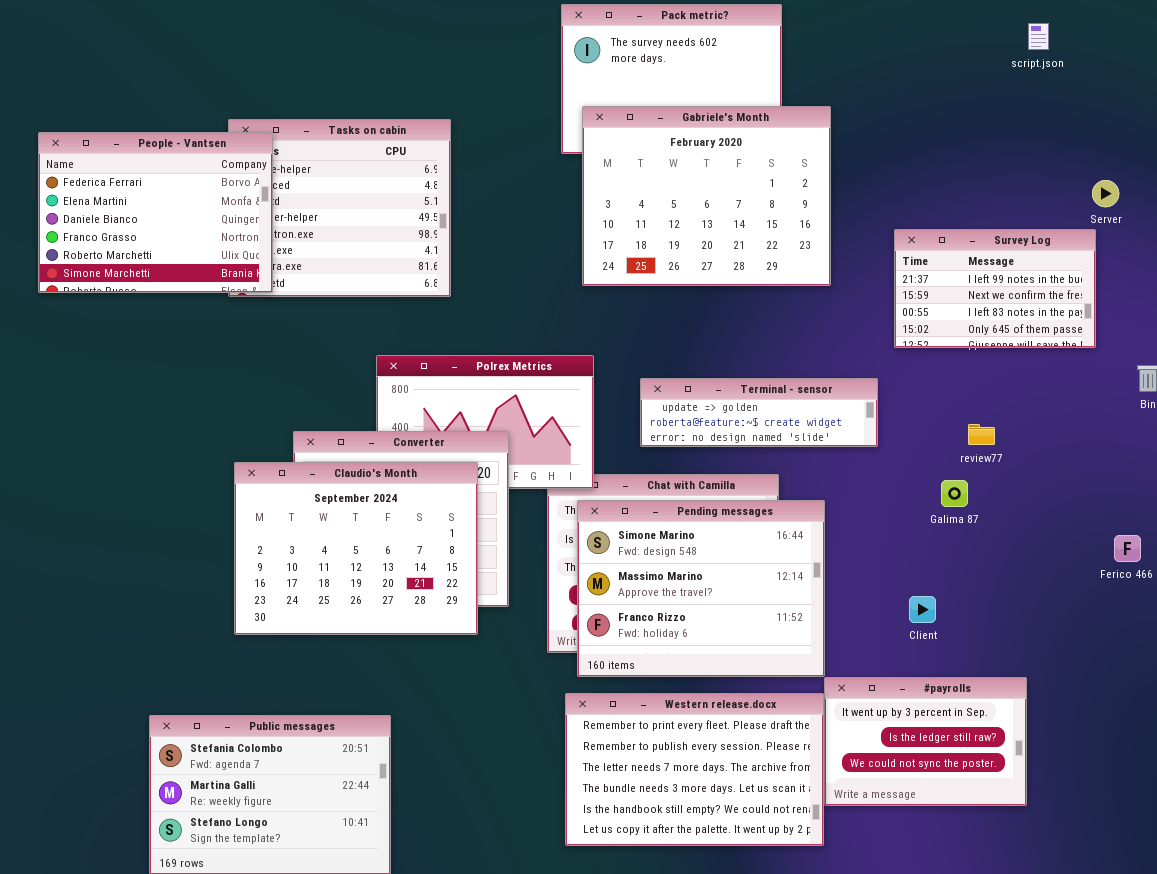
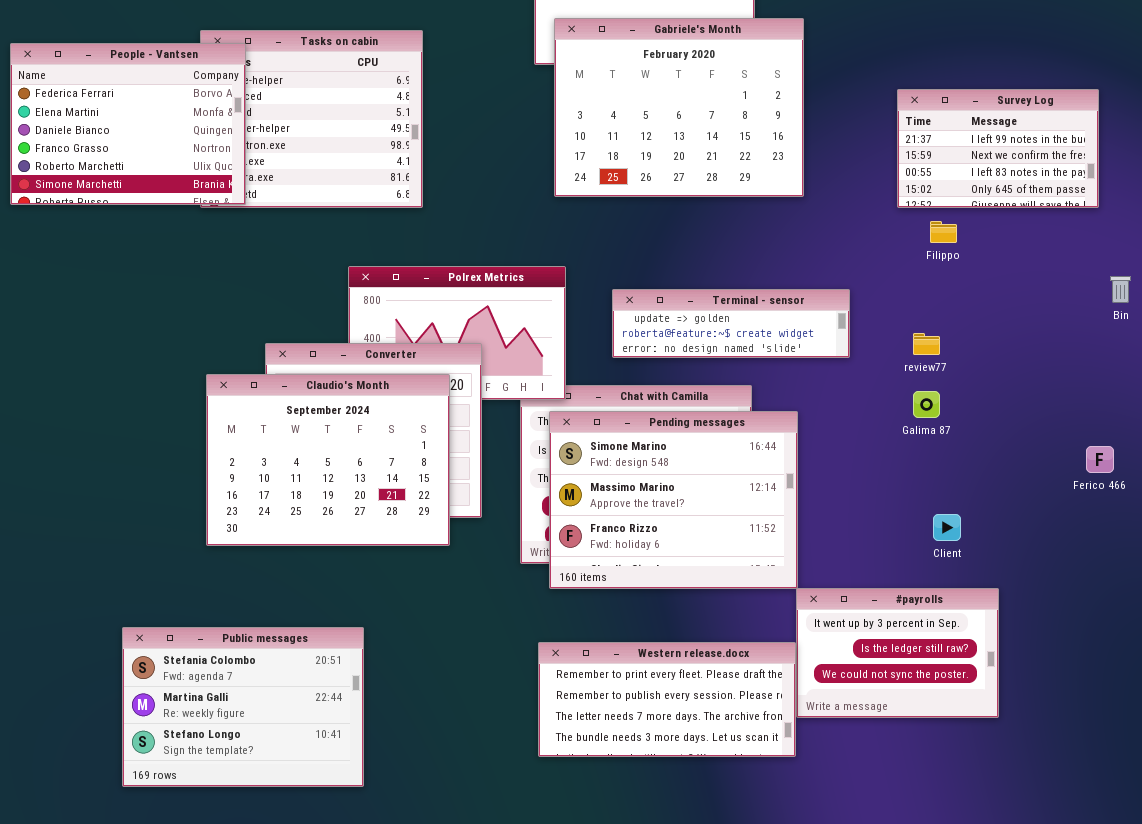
Survey Log: [894,229,1096,348] -> [897,89,1099,208], moved
review77: [968,424,995,445] -> [913,333,940,355], moved
Client: [909,596,936,623] -> [933,514,961,541], moved
Western release.docx: [565,693,824,846] -> [538,642,796,757], resized

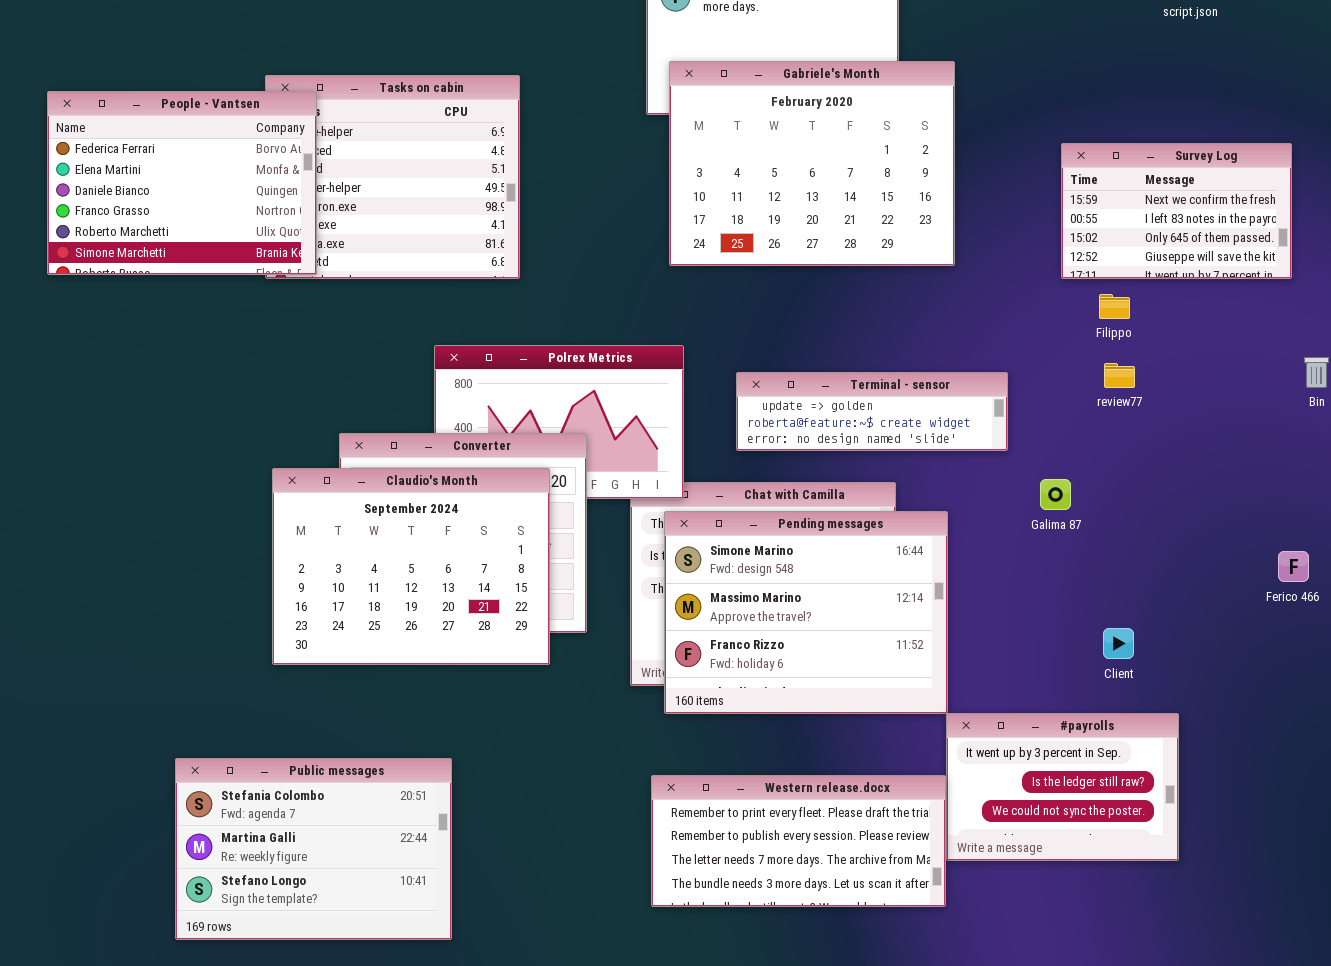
Survey Log: [897,89,1099,208] -> [1061,143,1292,279], scrolled down 1 row
review77: [913,333,940,355] -> [1104,363,1135,388], moved
Galima 87: [913,391,940,418] -> [1040,479,1071,510], moved

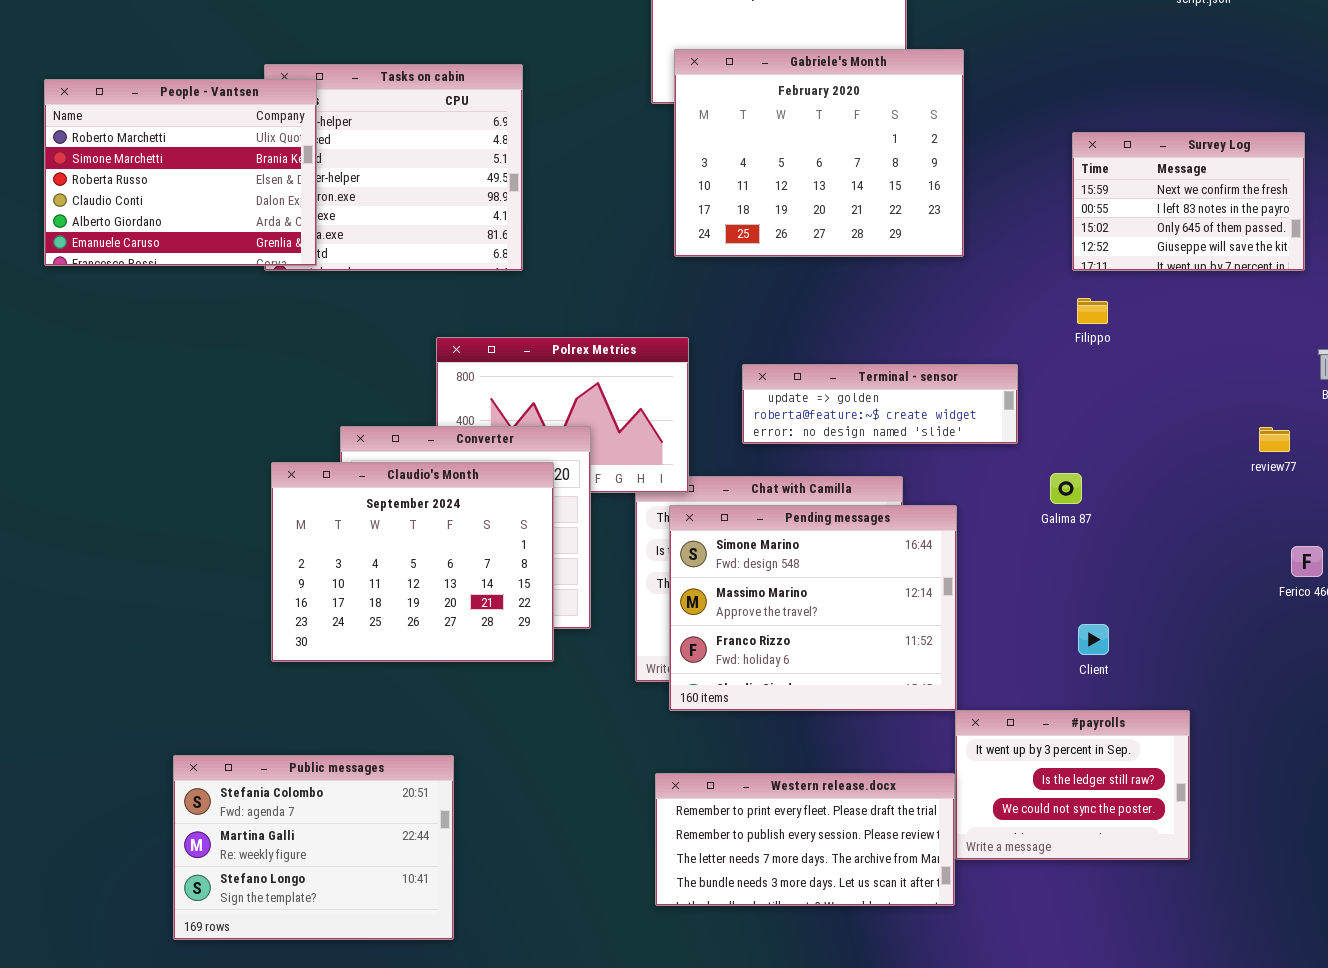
People - Vantsen: [47,91,317,275] -> [44,79,317,266], scrolled down 4 rows
Filippo: [1099,294,1130,319] -> [1077,298,1108,324], moved
review77: [1104,363,1135,388] -> [1259,427,1290,452], moved
Client: [1103,628,1134,659] -> [1078,624,1109,655], moved

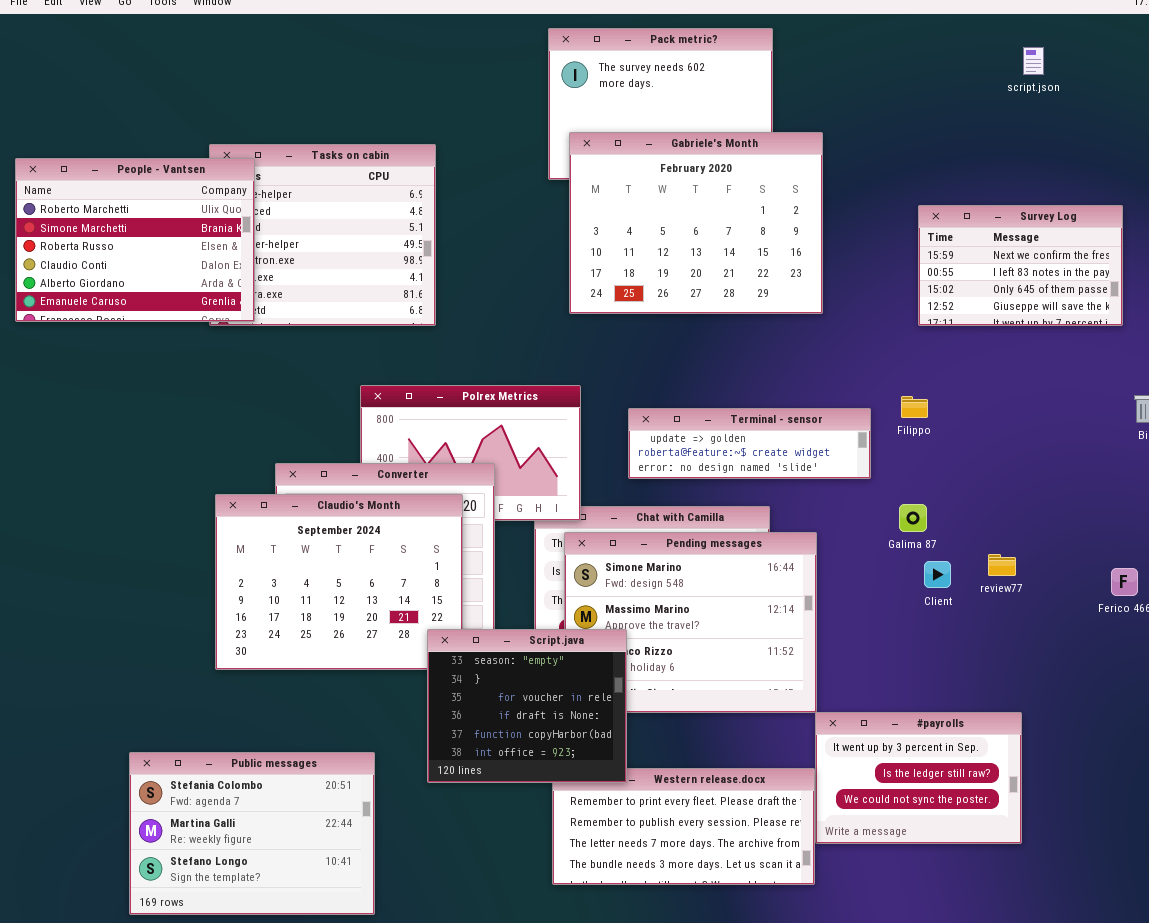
Filippo: [1077,298,1108,324] -> [901,396,928,418], moved
review77: [1259,427,1290,452] -> [988,554,1016,576], moved
Script.java: none -> [427,629,627,783], opened
Client: [1078,624,1109,655] -> [924,561,951,588], moved

